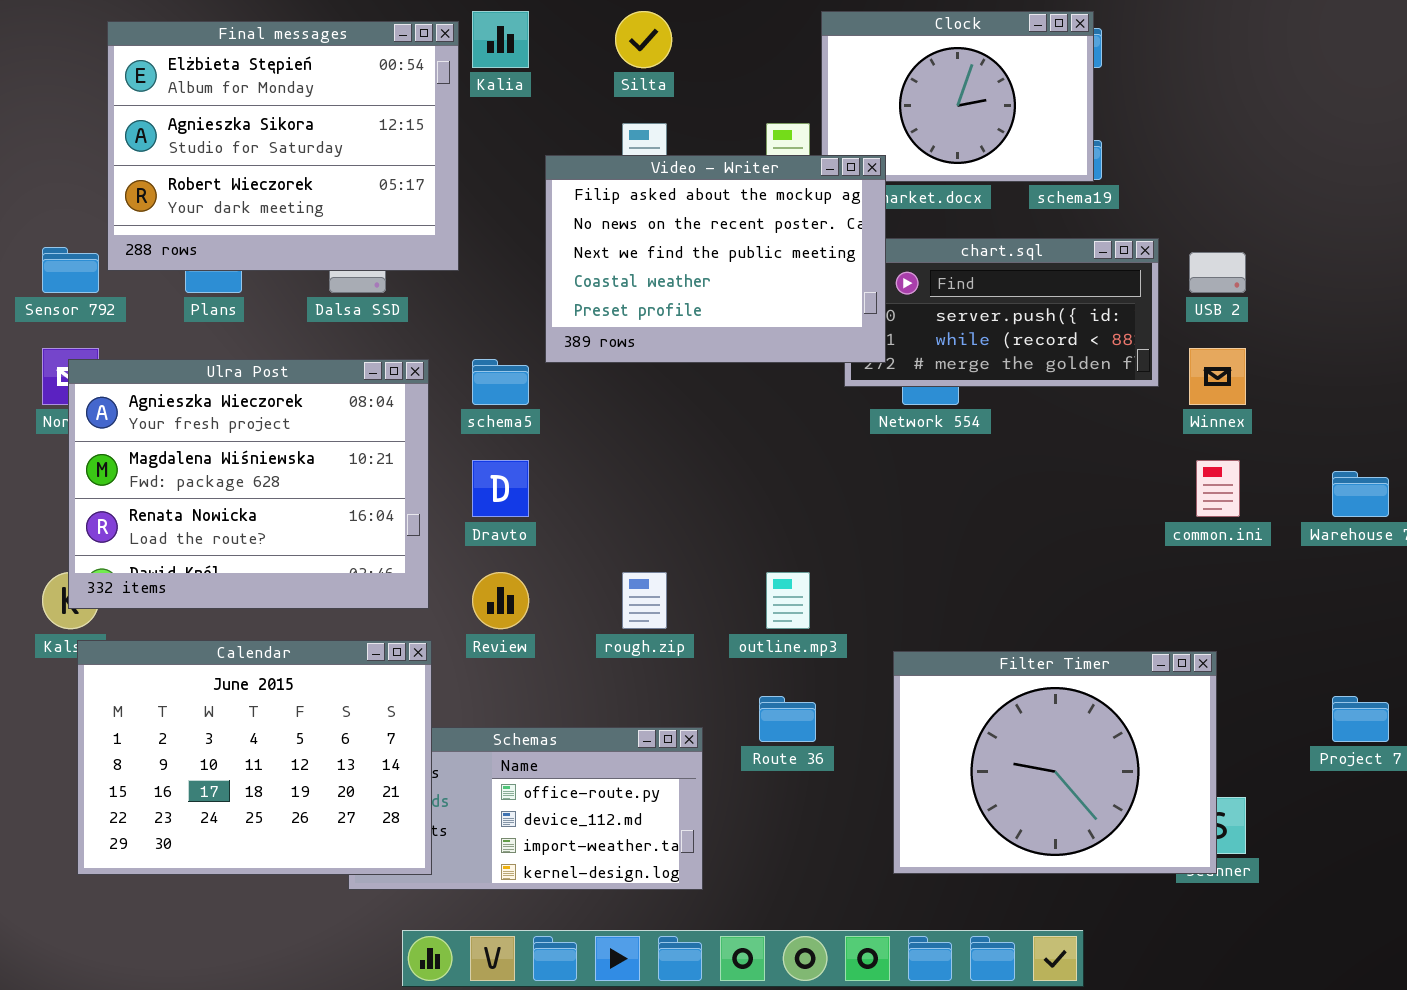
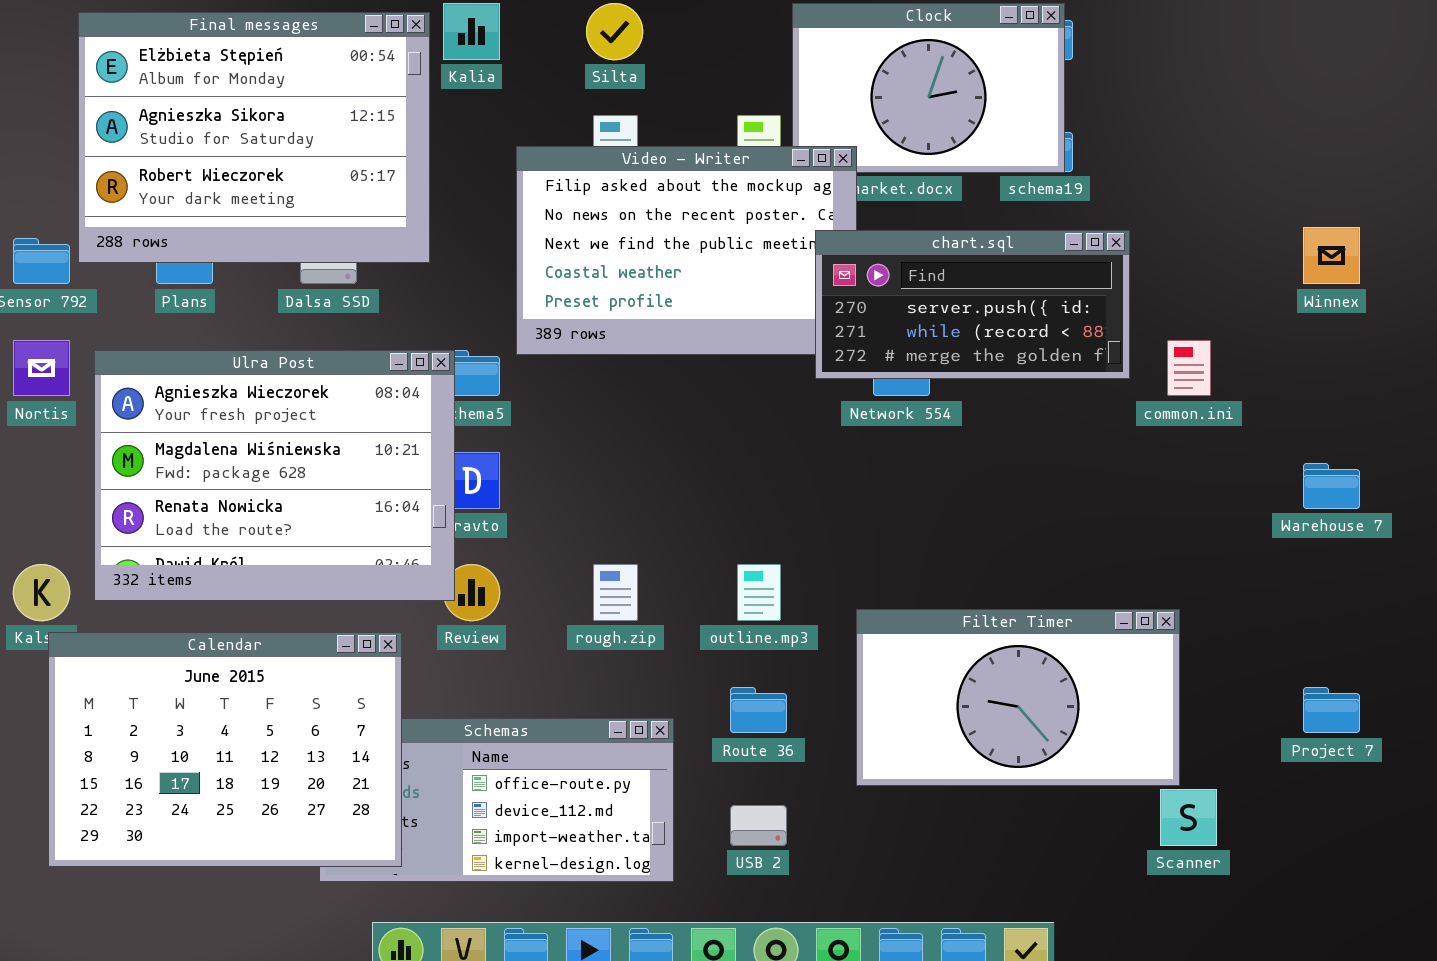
chart.sql: [844,238,1159,387] -> [815,230,1130,379], raised
USB 2: [1189,252,1246,293] -> [730,805,787,846], moved
Winnex: [1189,348,1246,405] -> [1303,227,1360,284], moved
Ulra Post: [68,359,429,609] -> [94,350,455,601], moved
common.ini: [1196,460,1240,517] -> [1167,340,1211,396], moved
Filter Timer: [893,651,1217,874] -> [856,609,1180,786], moved, resized

